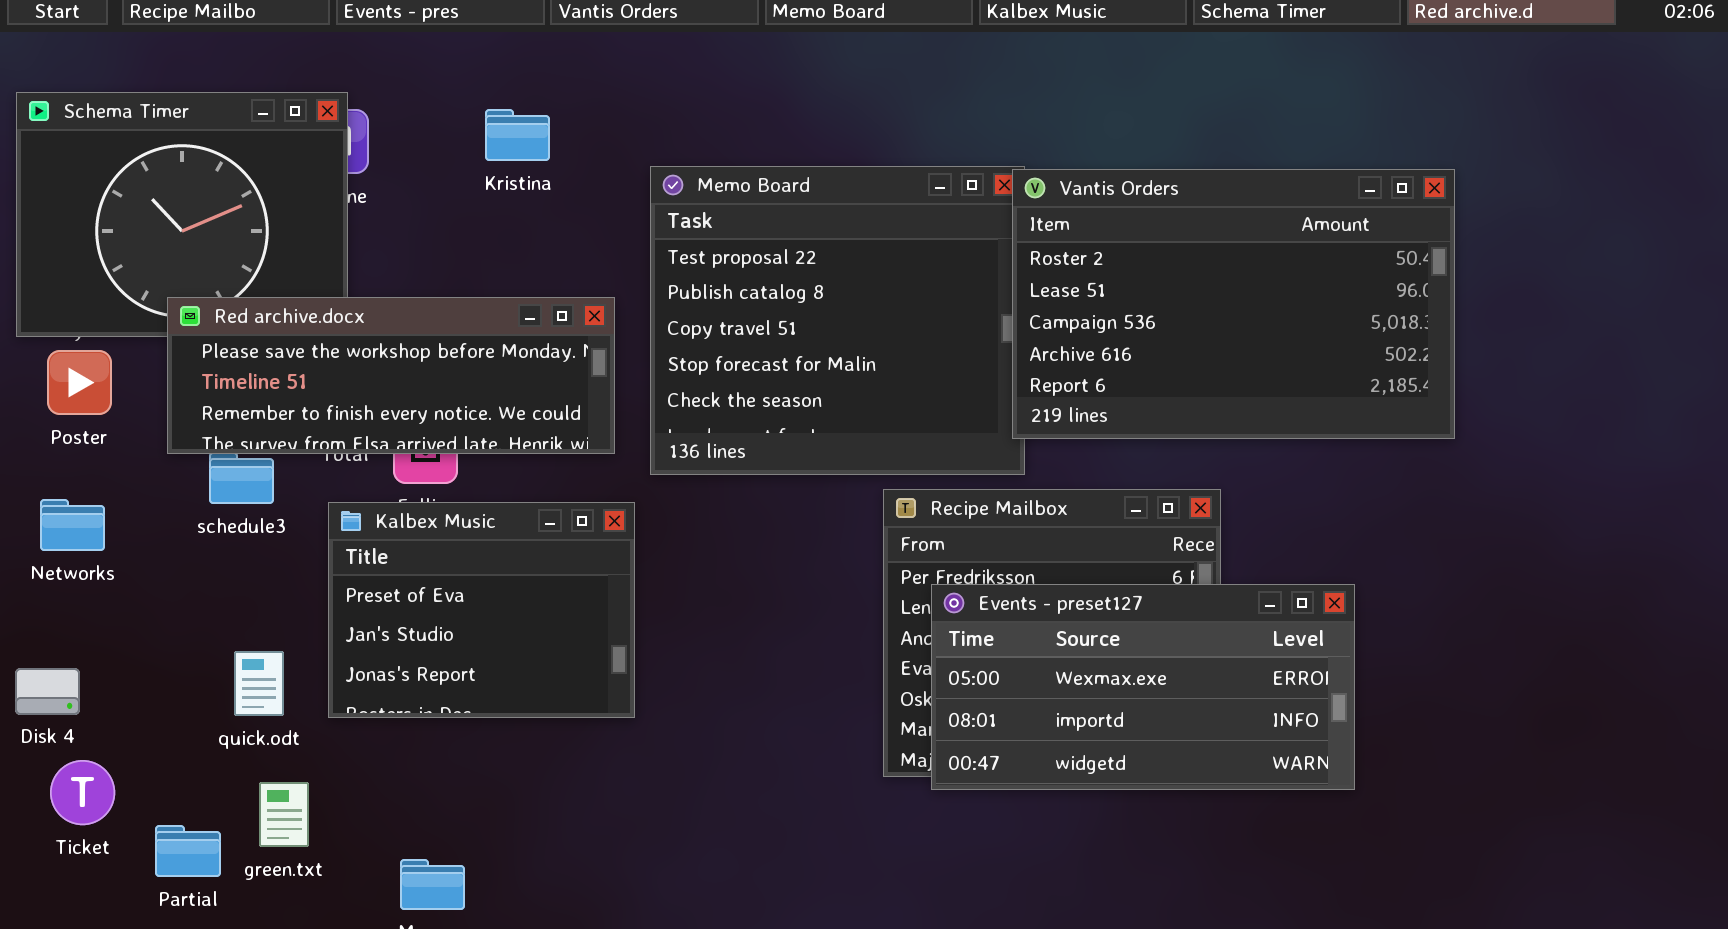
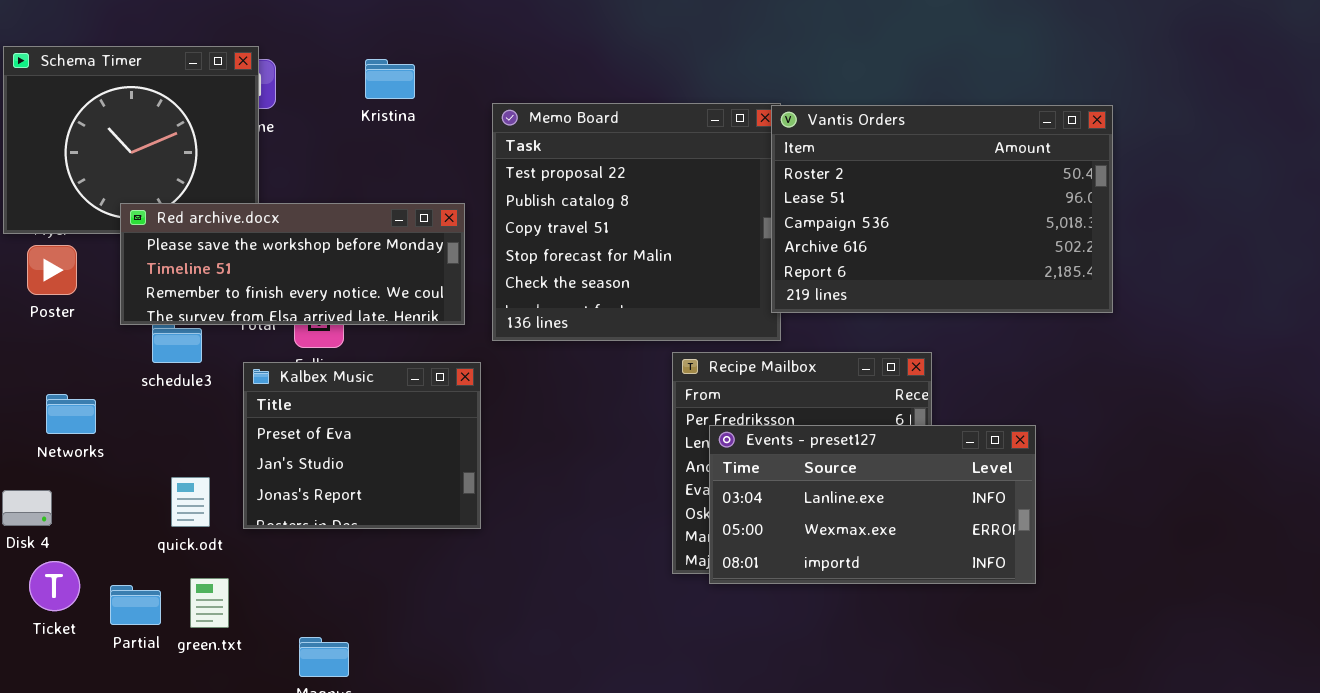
Networks: [40,499,105,551] -> [46,394,96,434], moved
Events - preset127: [931,584,1355,790] -> [709,425,1036,584], scrolled up 1 row
Partial: [155,825,221,877] -> [110,585,161,625], moved

